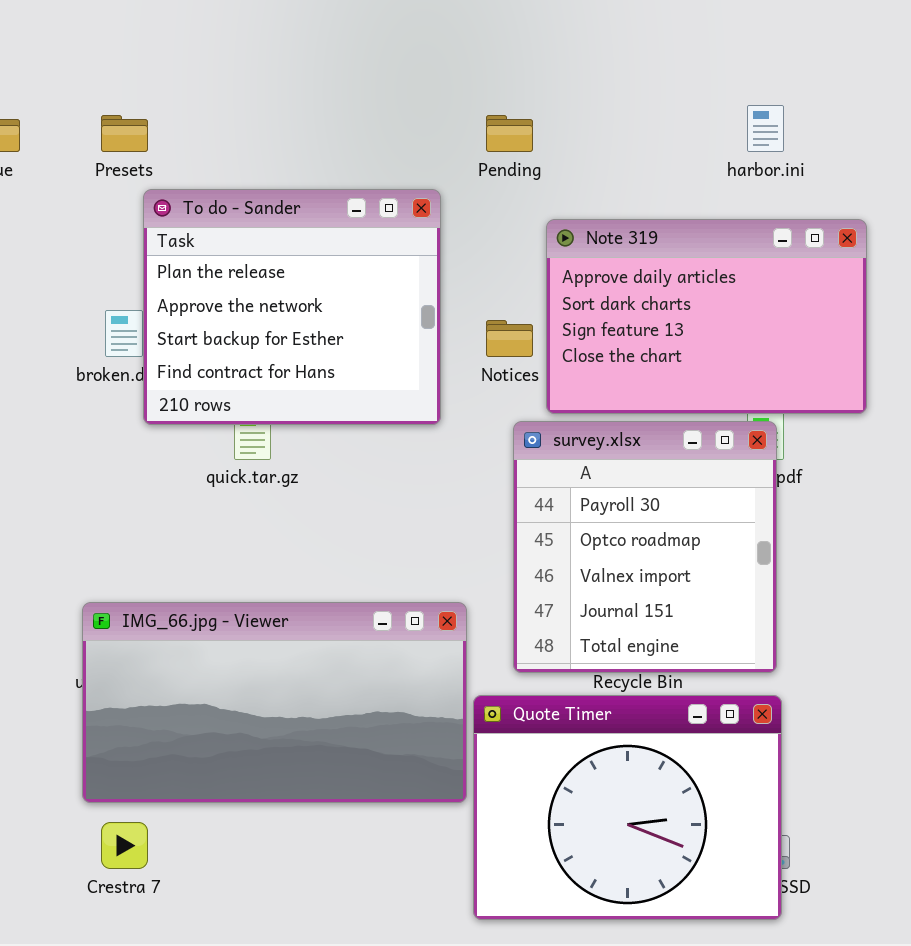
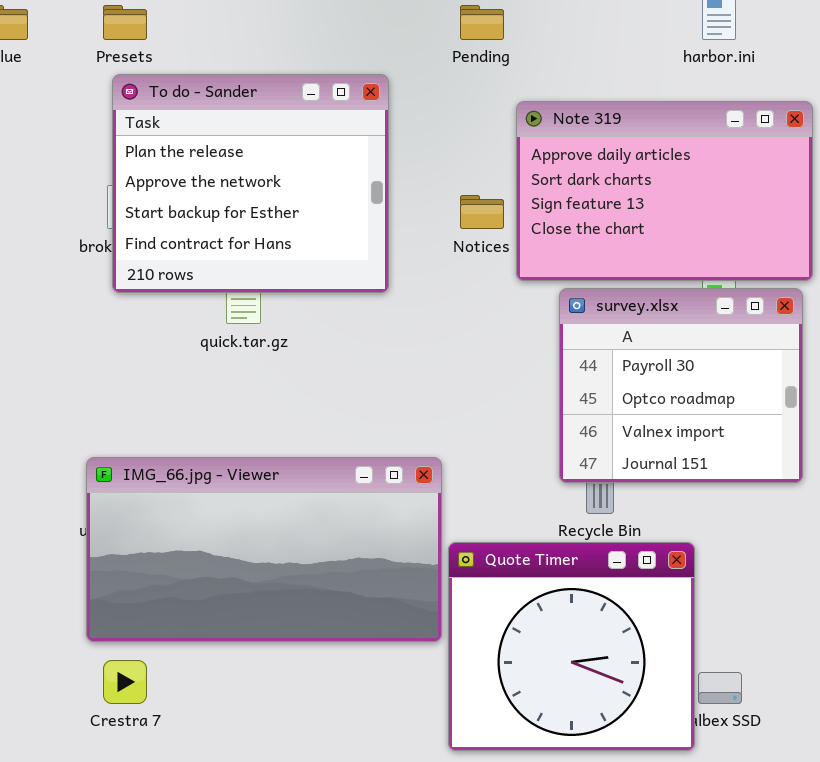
To do - Sander: [143,189,441,425] -> [112,74,389,293], moved
survey.xlsx: [513,421,777,673] -> [559,288,803,483], moved, resized
Quote Timer: [473,695,782,920] -> [448,542,695,751], resized

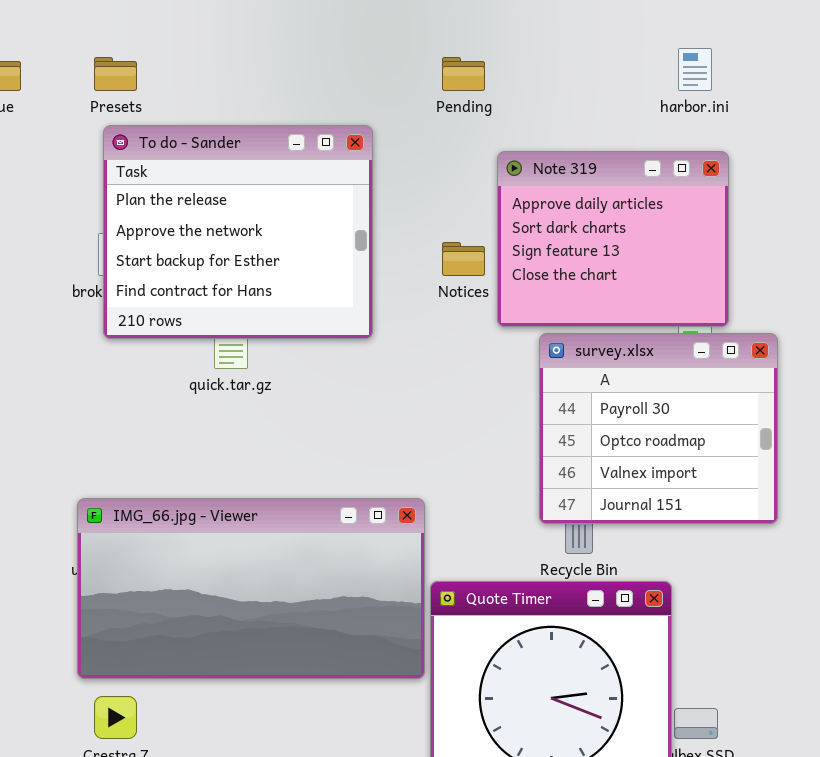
Note 319: [516,101,813,281] -> [497,151,729,327], resized

